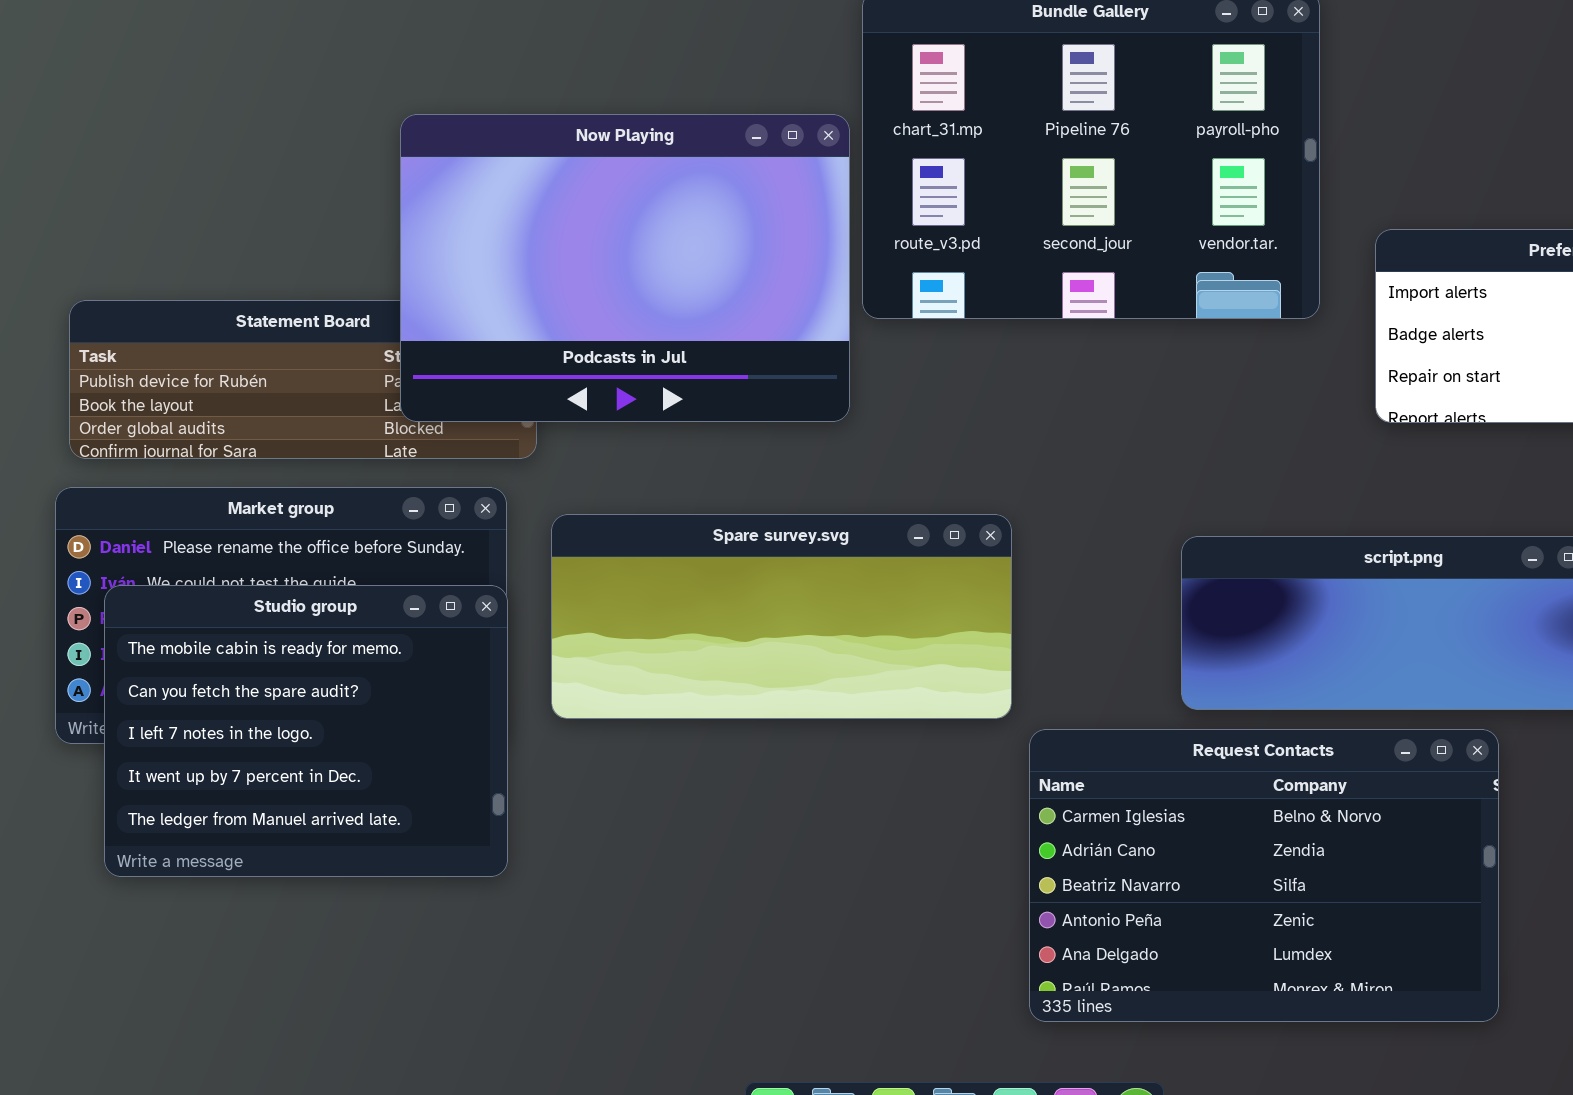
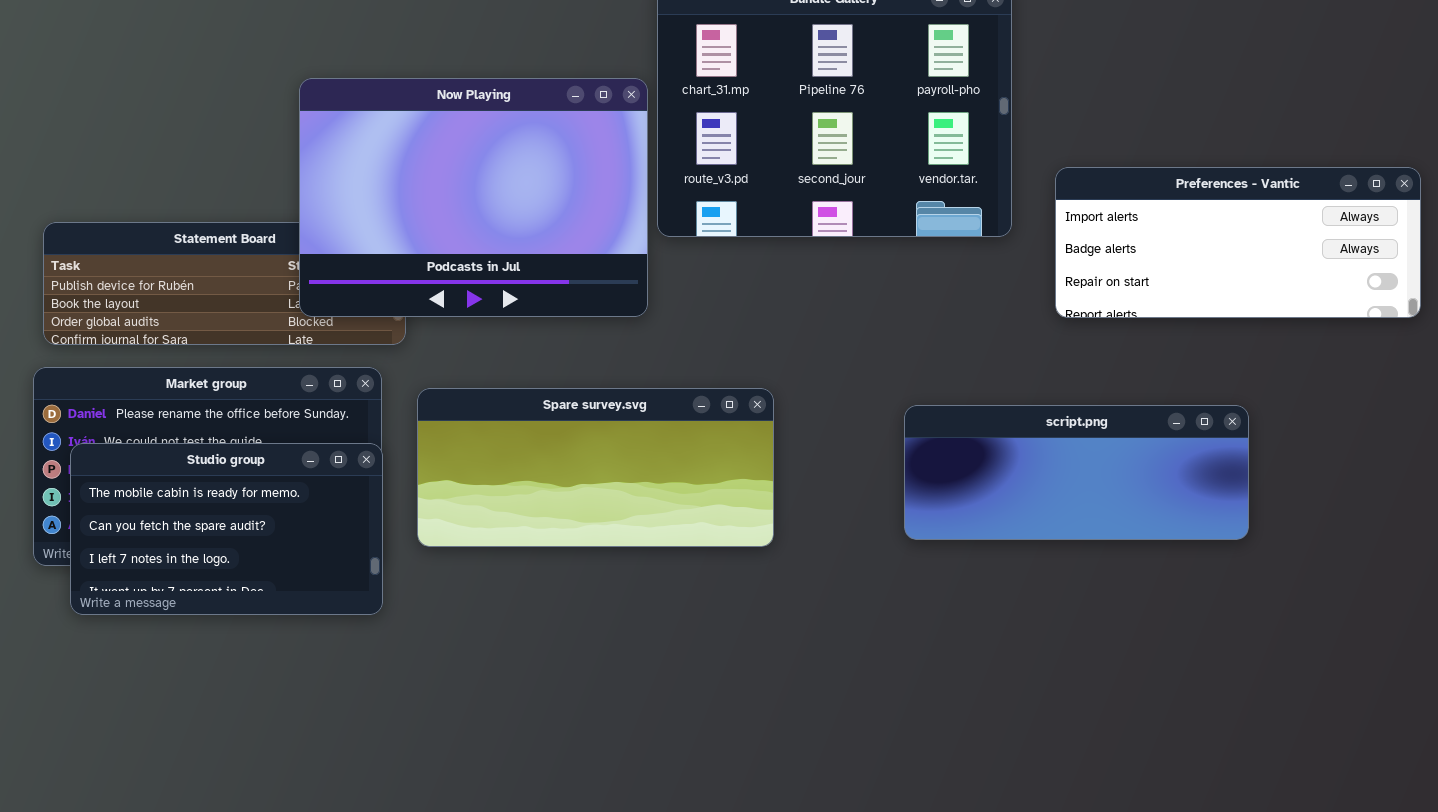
Studio group: [104,585,508,877] -> [70,443,383,615], resized
Request Contacts: [1029,729,1499,1022] -> none, closed

